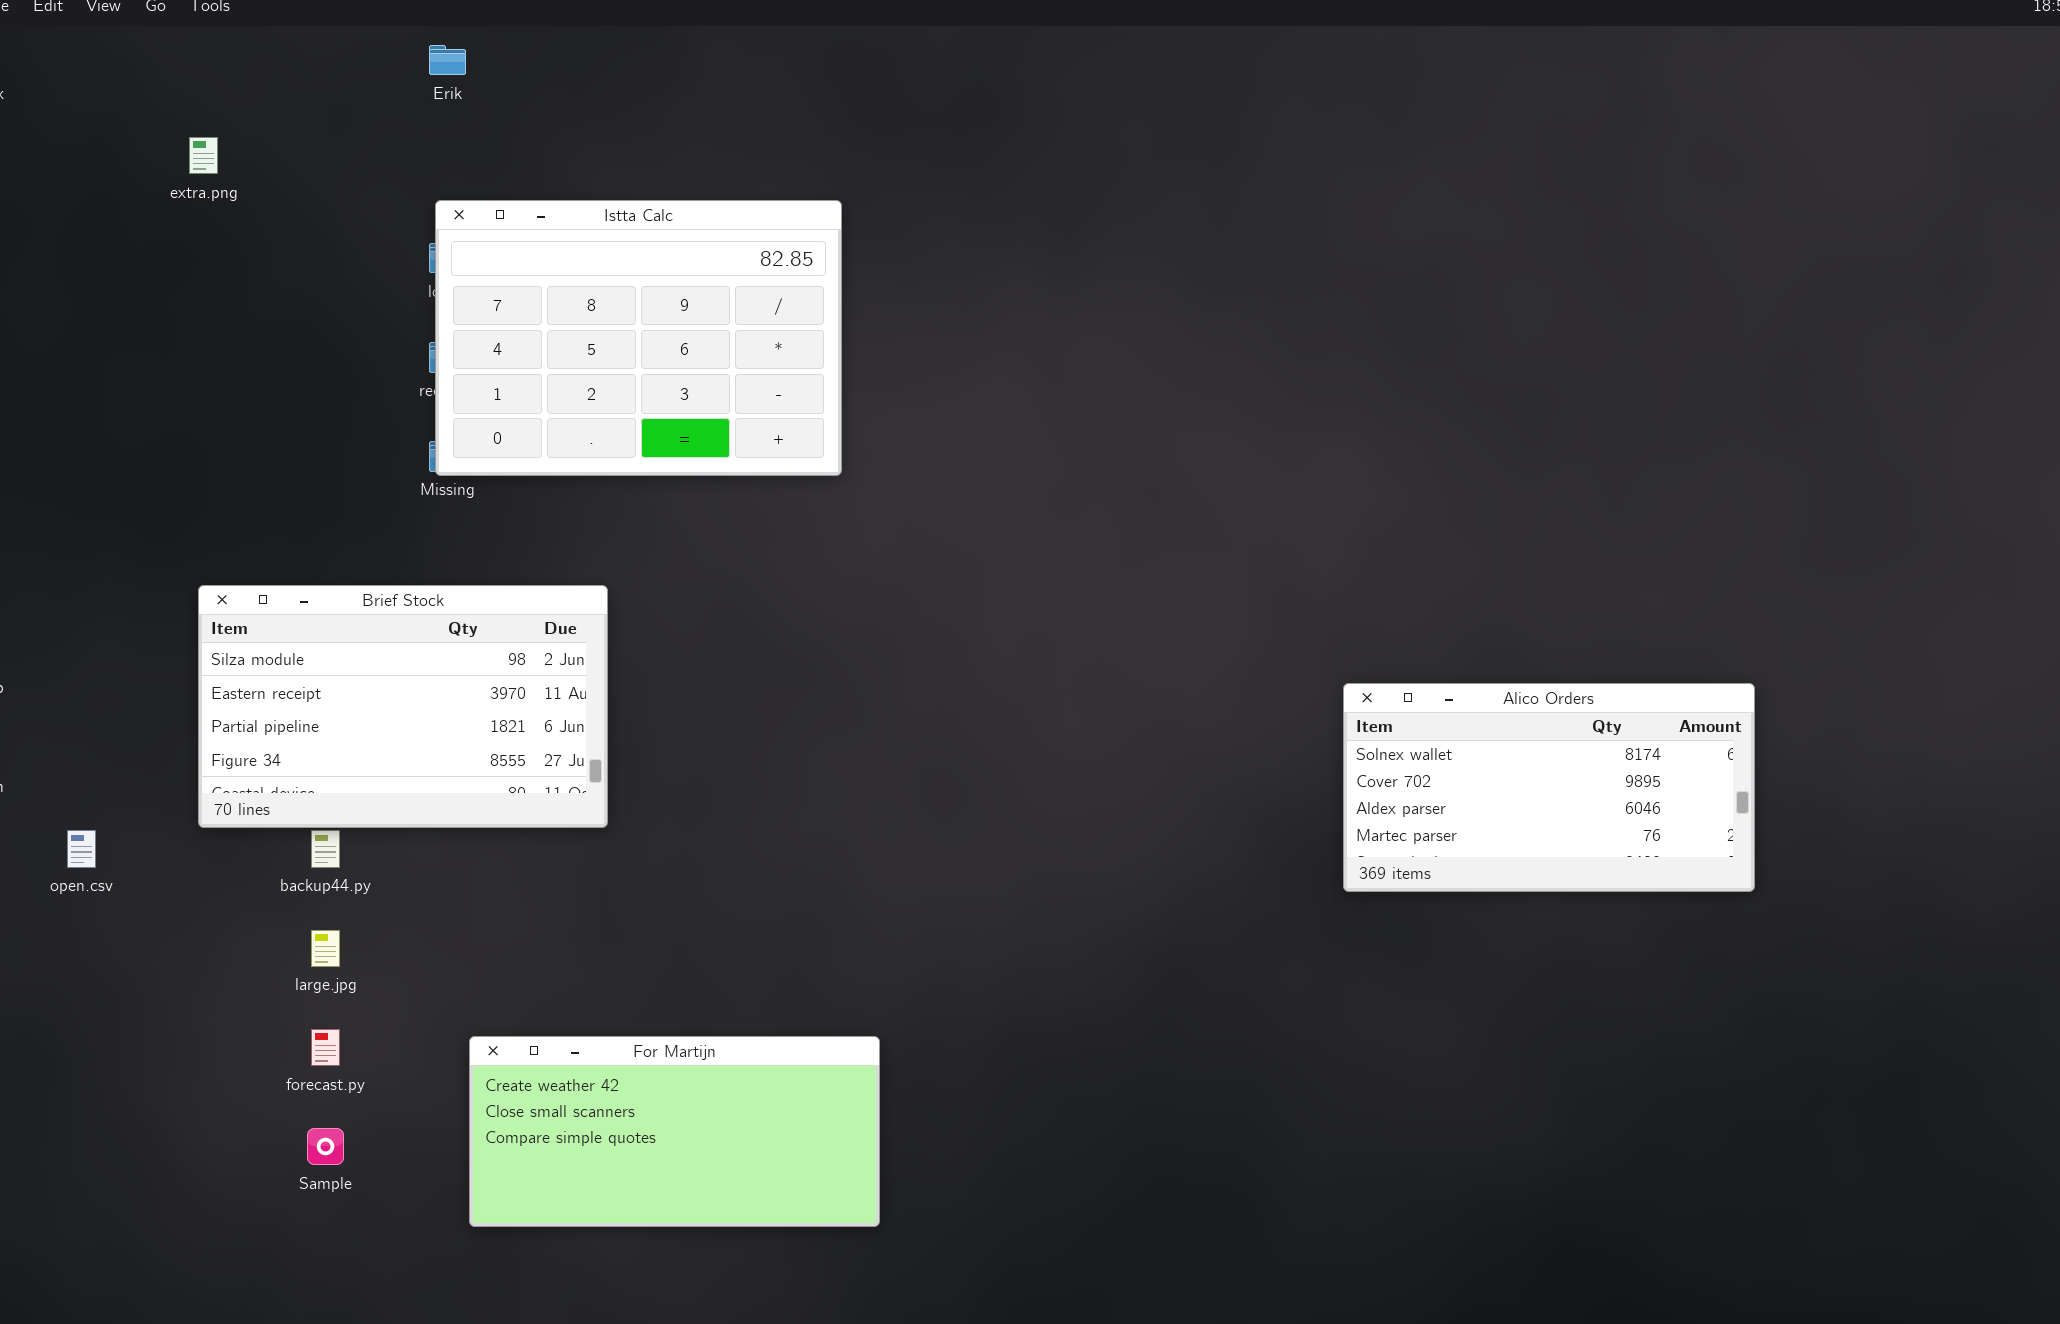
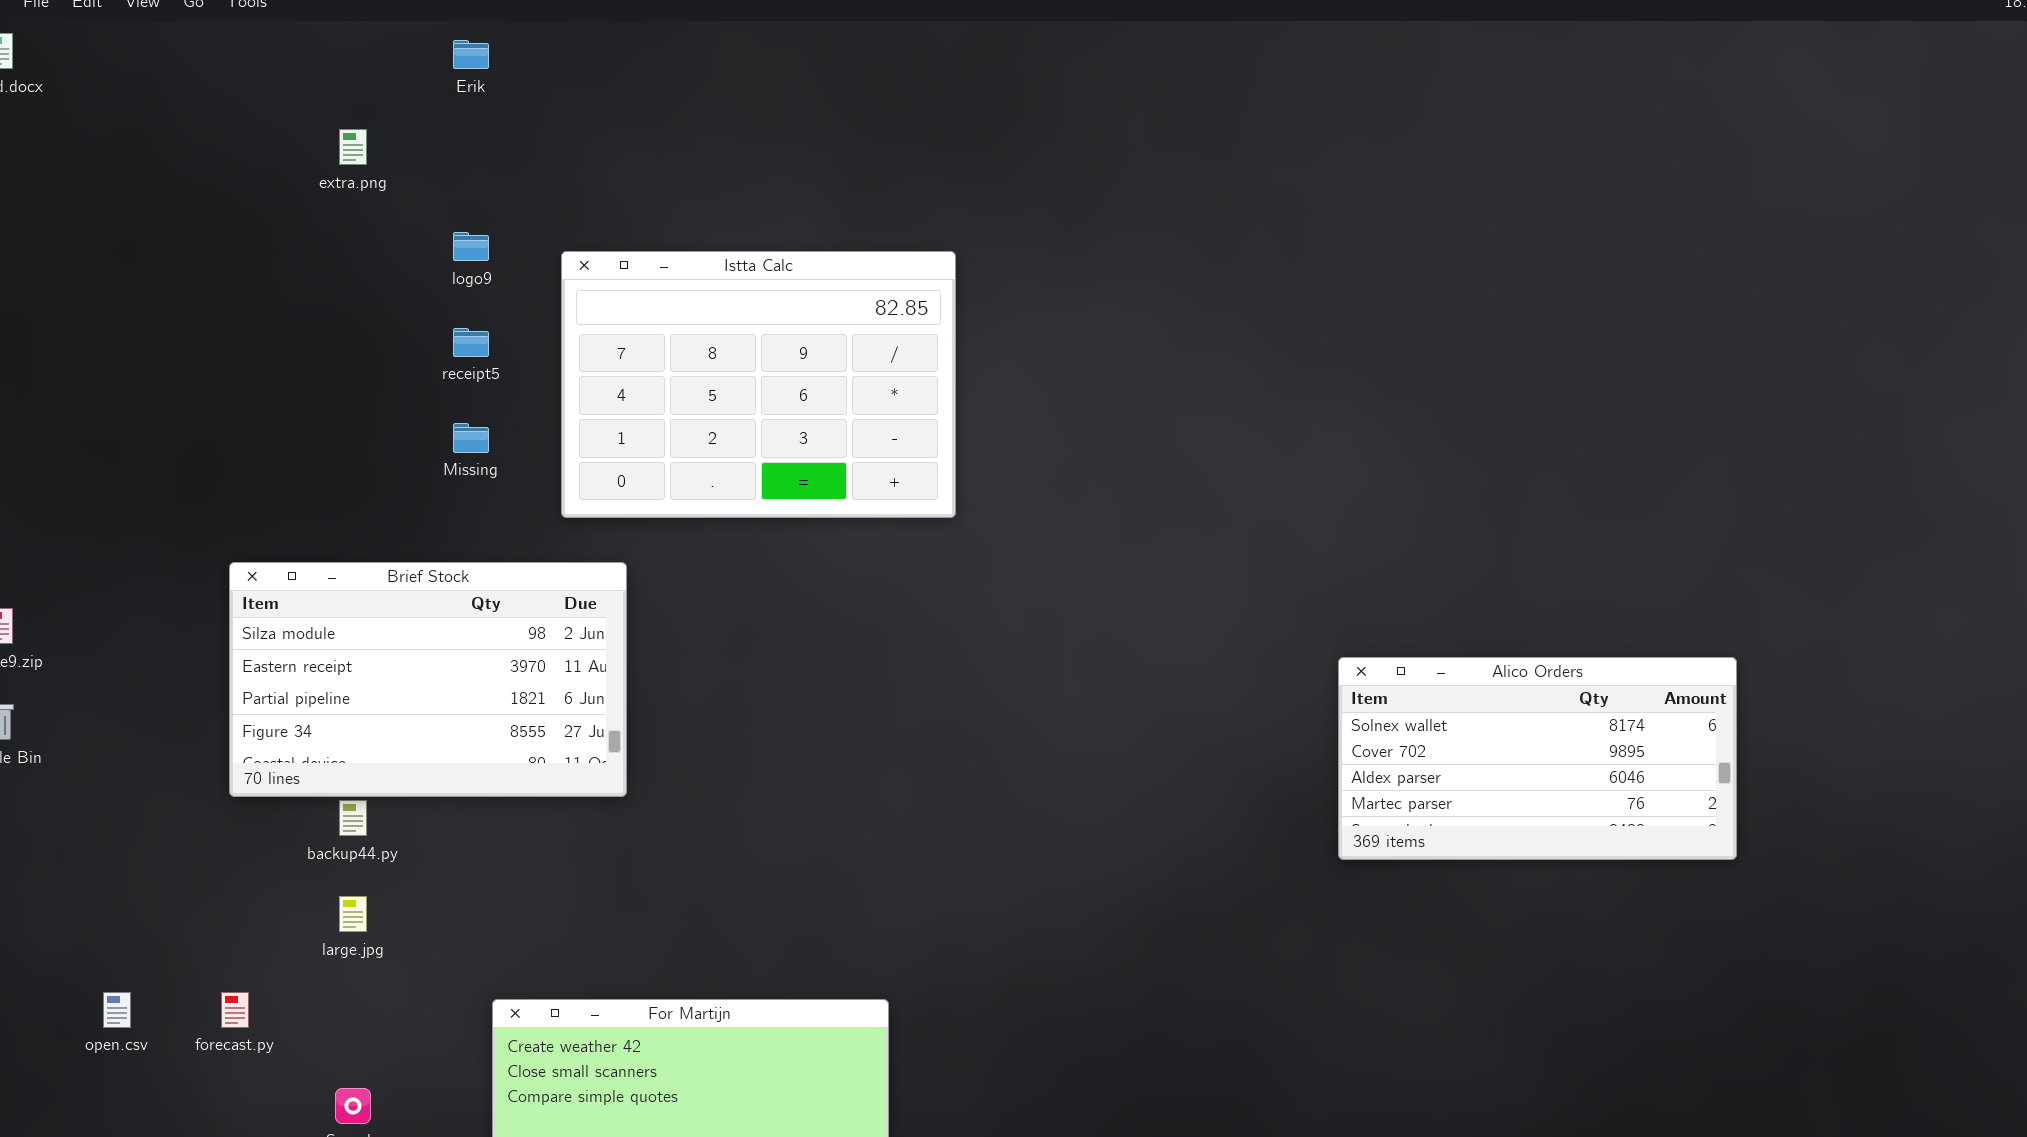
extra.png: [189,137,218,174] -> [339,129,367,165], moved
Istta Calc: [435,200,842,476] -> [561,251,956,518], moved
open.csv: [67,830,96,868] -> [103,992,131,1028], moved
forecast.py: [311,1029,340,1066] -> [221,992,249,1028], moved

